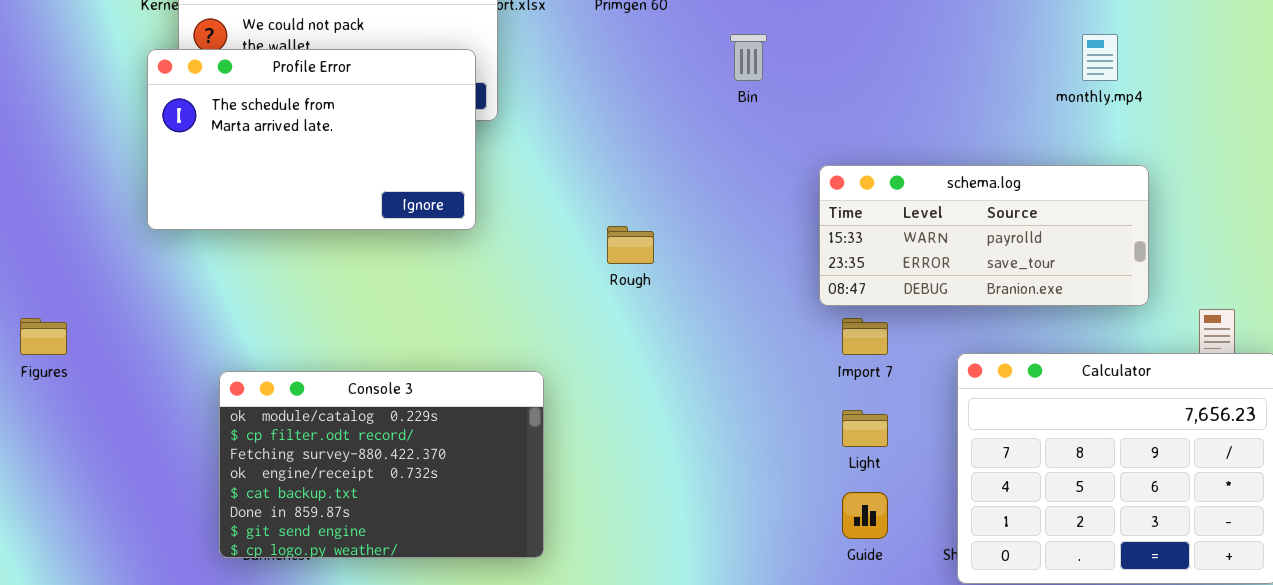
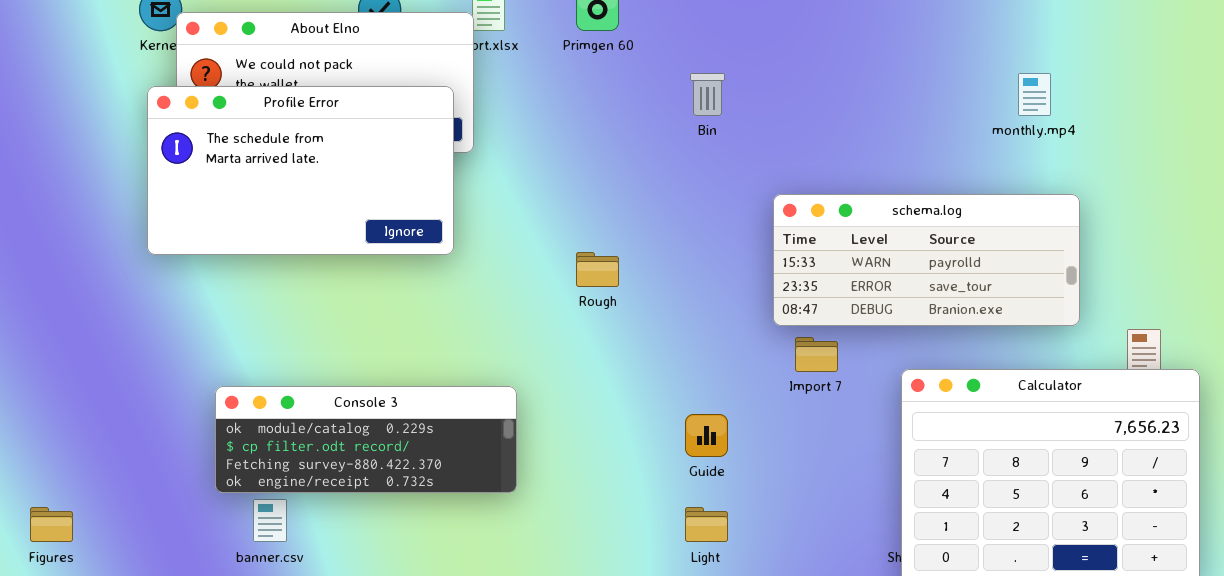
Figures: [20,318,67,355] -> [30,507,73,542], moved
Console 3: [219,371,544,558] -> [215,386,517,493], resized
Light: [842,410,888,447] -> [685,507,728,542], moved
Guide: [842,492,888,539] -> [685,414,728,457], moved

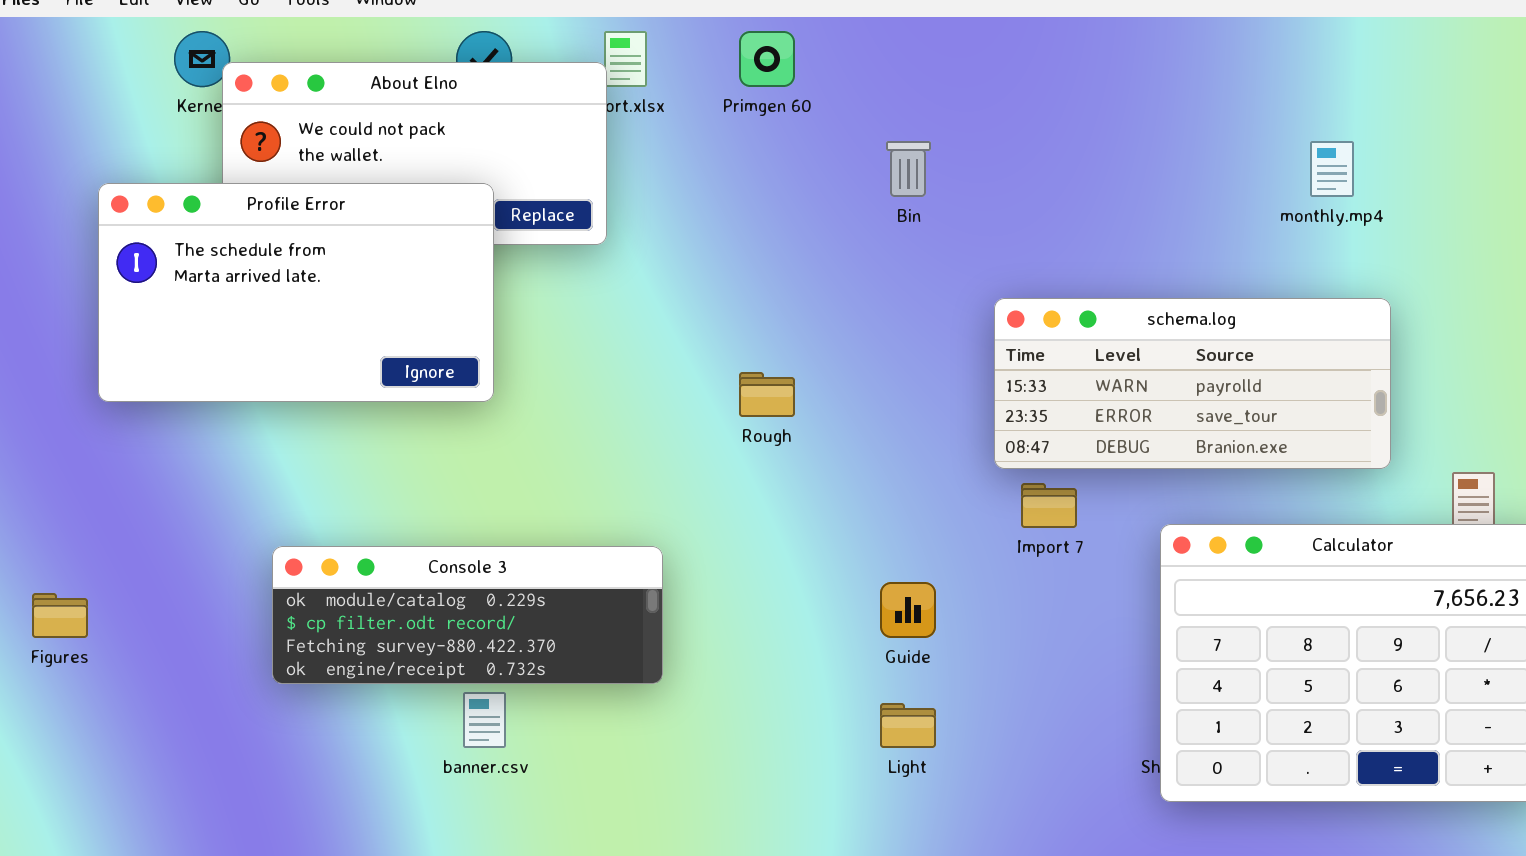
Profile Error: [147,86,454,255] -> [98,183,494,402], moved
banner.csv: [253,499,287,542] -> [463,692,506,748], moved
Figures: [30,507,73,542] -> [32,593,88,638], moved

